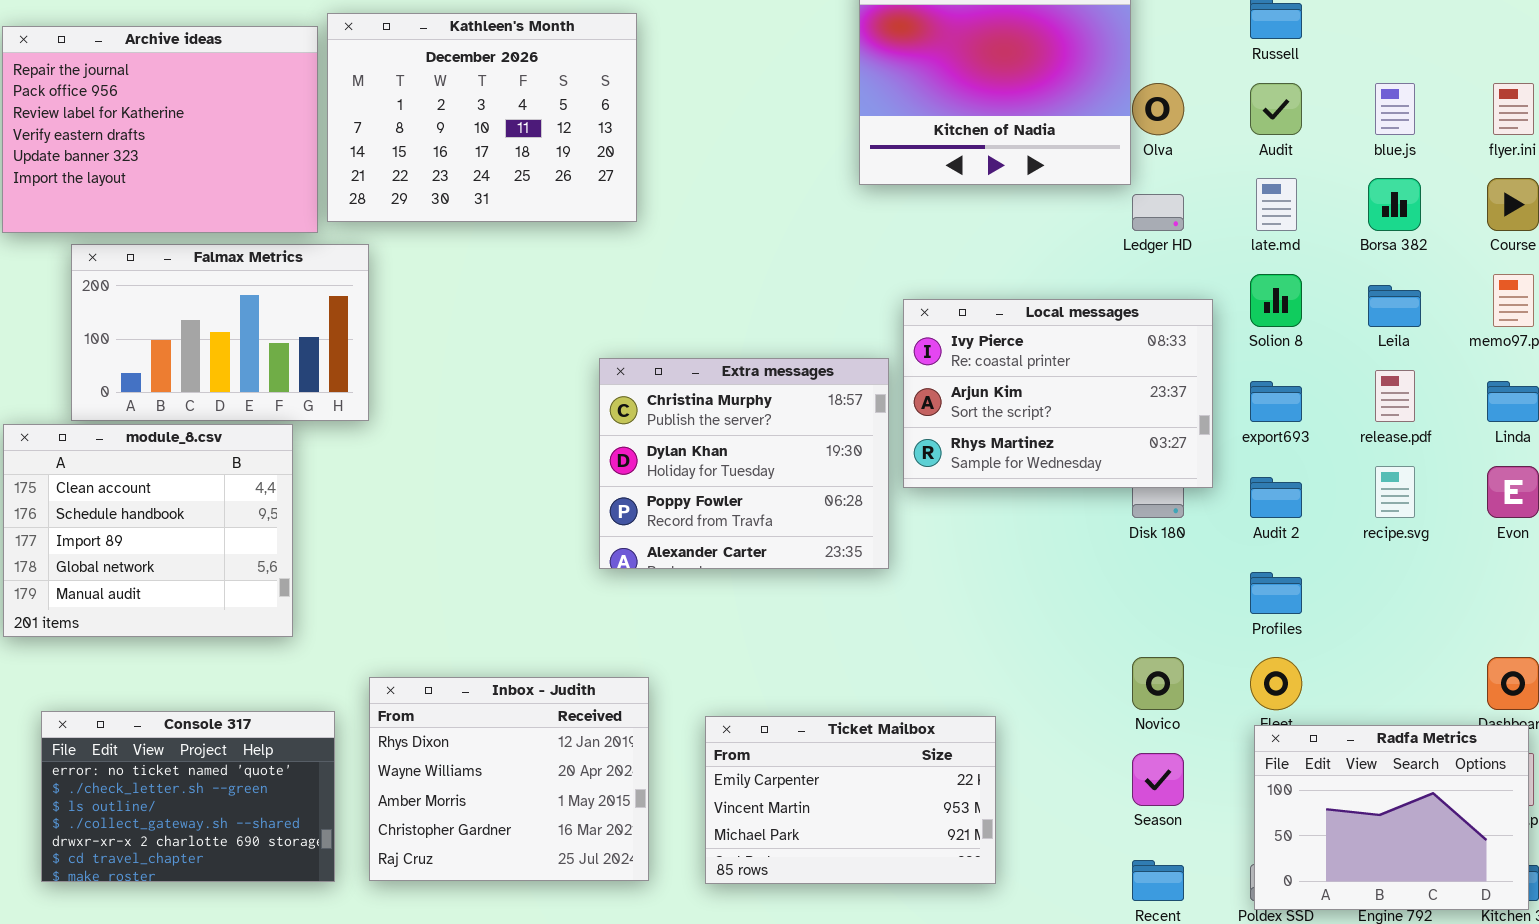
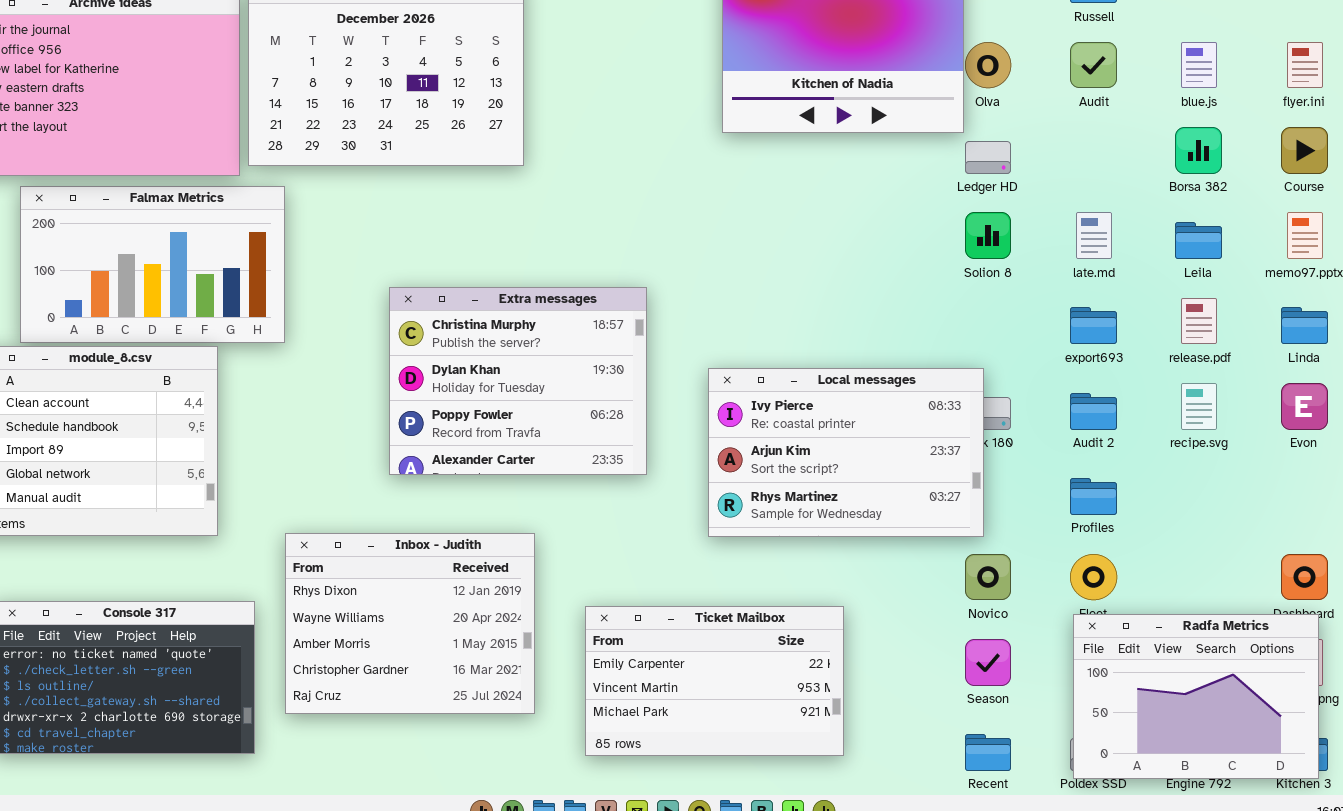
late.md: [1256,178,1297,231] -> [1076,212,1112,259], moved
Solion 8: [1250,274,1302,327] -> [965,212,1011,259], moved
Local messages: [903,299,1213,488] -> [708,368,984,537], moved
Extra messages: [599,358,889,569] -> [389,287,647,475], moved
Inbox - Judith: [369,677,649,881] -> [285,533,535,714], moved

